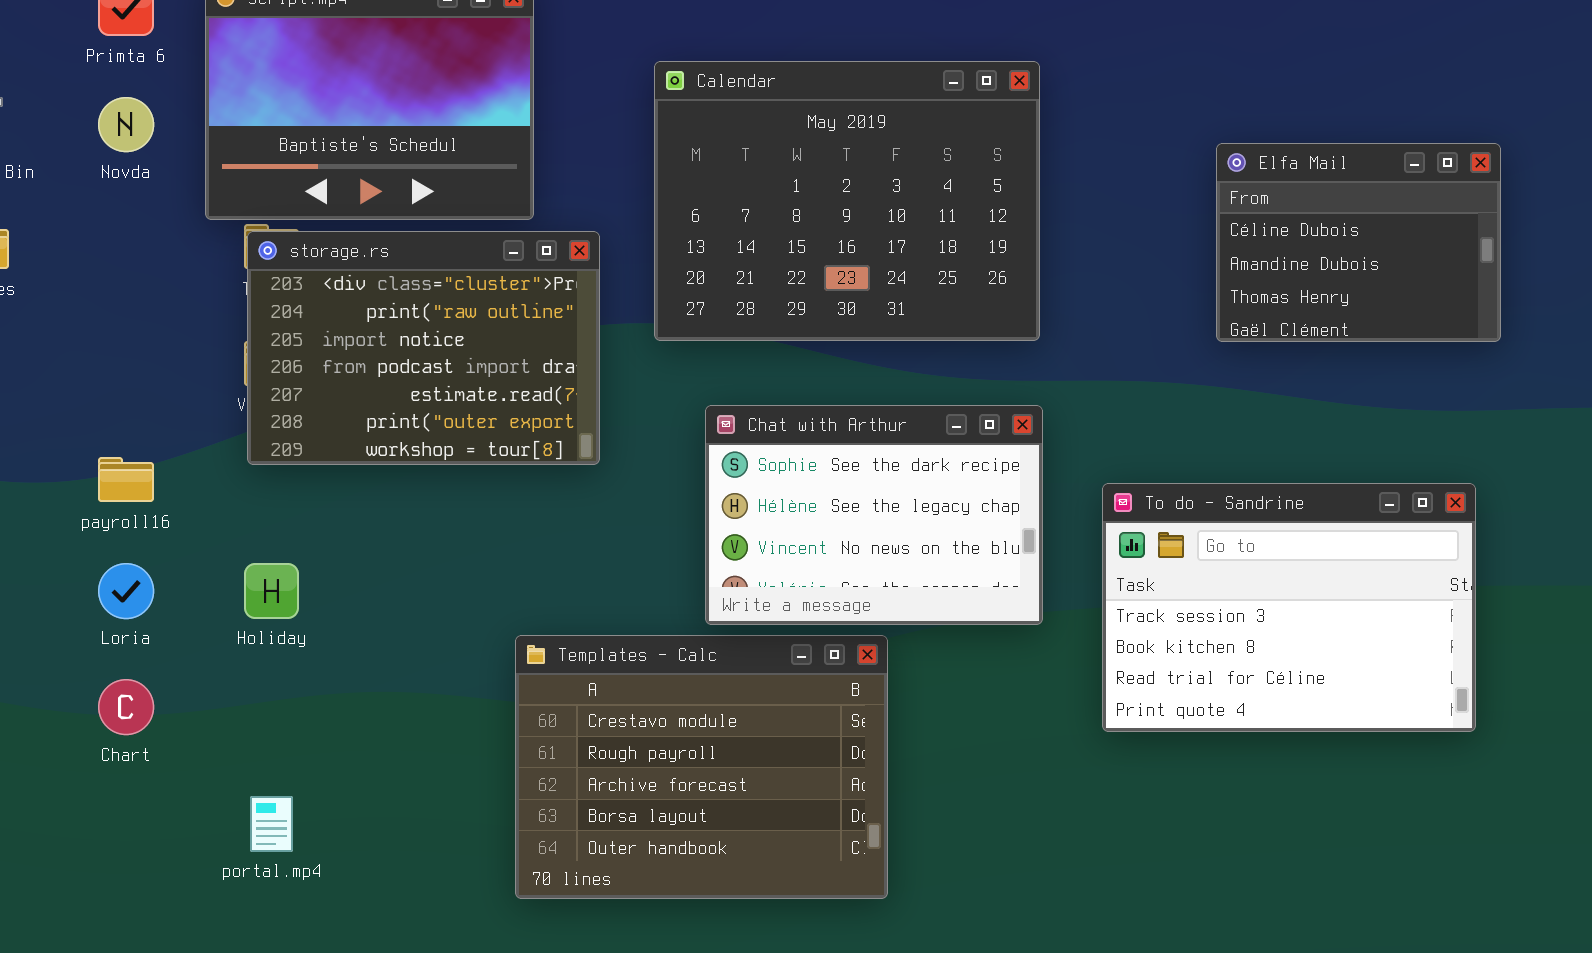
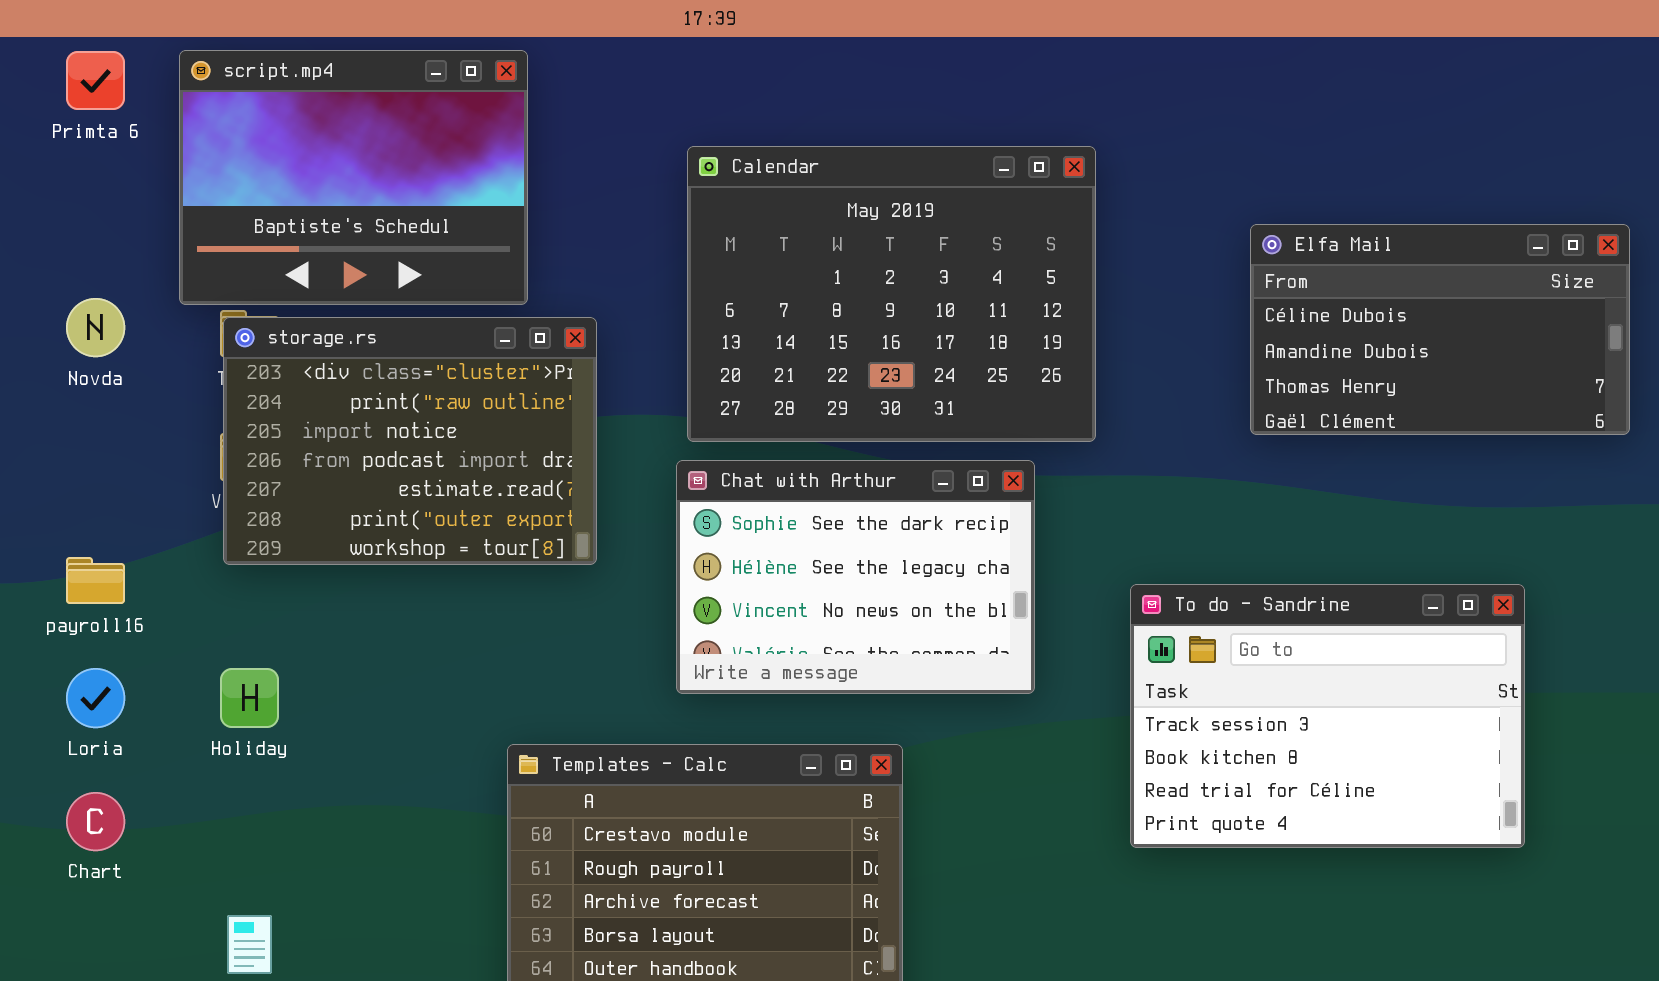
Calendar: [654,61,1040,341] -> [687,146,1096,442], moved
Novda: [98,97,154,152] -> [66,298,125,357], moved
Elfa Mail: [1216,143,1501,342] -> [1250,224,1630,435], resized
Chat with Arthur: [705,405,1043,625] -> [676,460,1035,694], moved

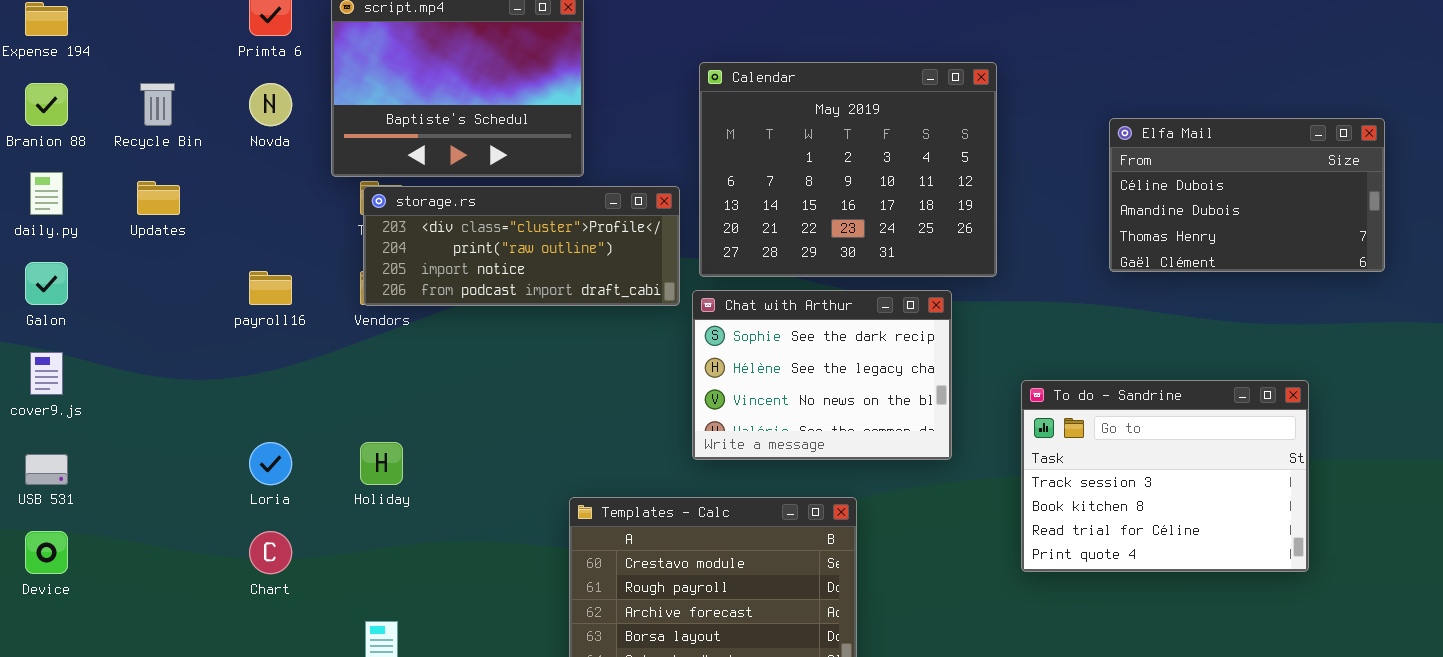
Novda: [66,298,125,357] -> [249,83,292,126], moved
storage.rs: [223,317,597,565] -> [363,186,680,306], resized
payroll16: [66,557,125,604] -> [249,271,292,305], moved

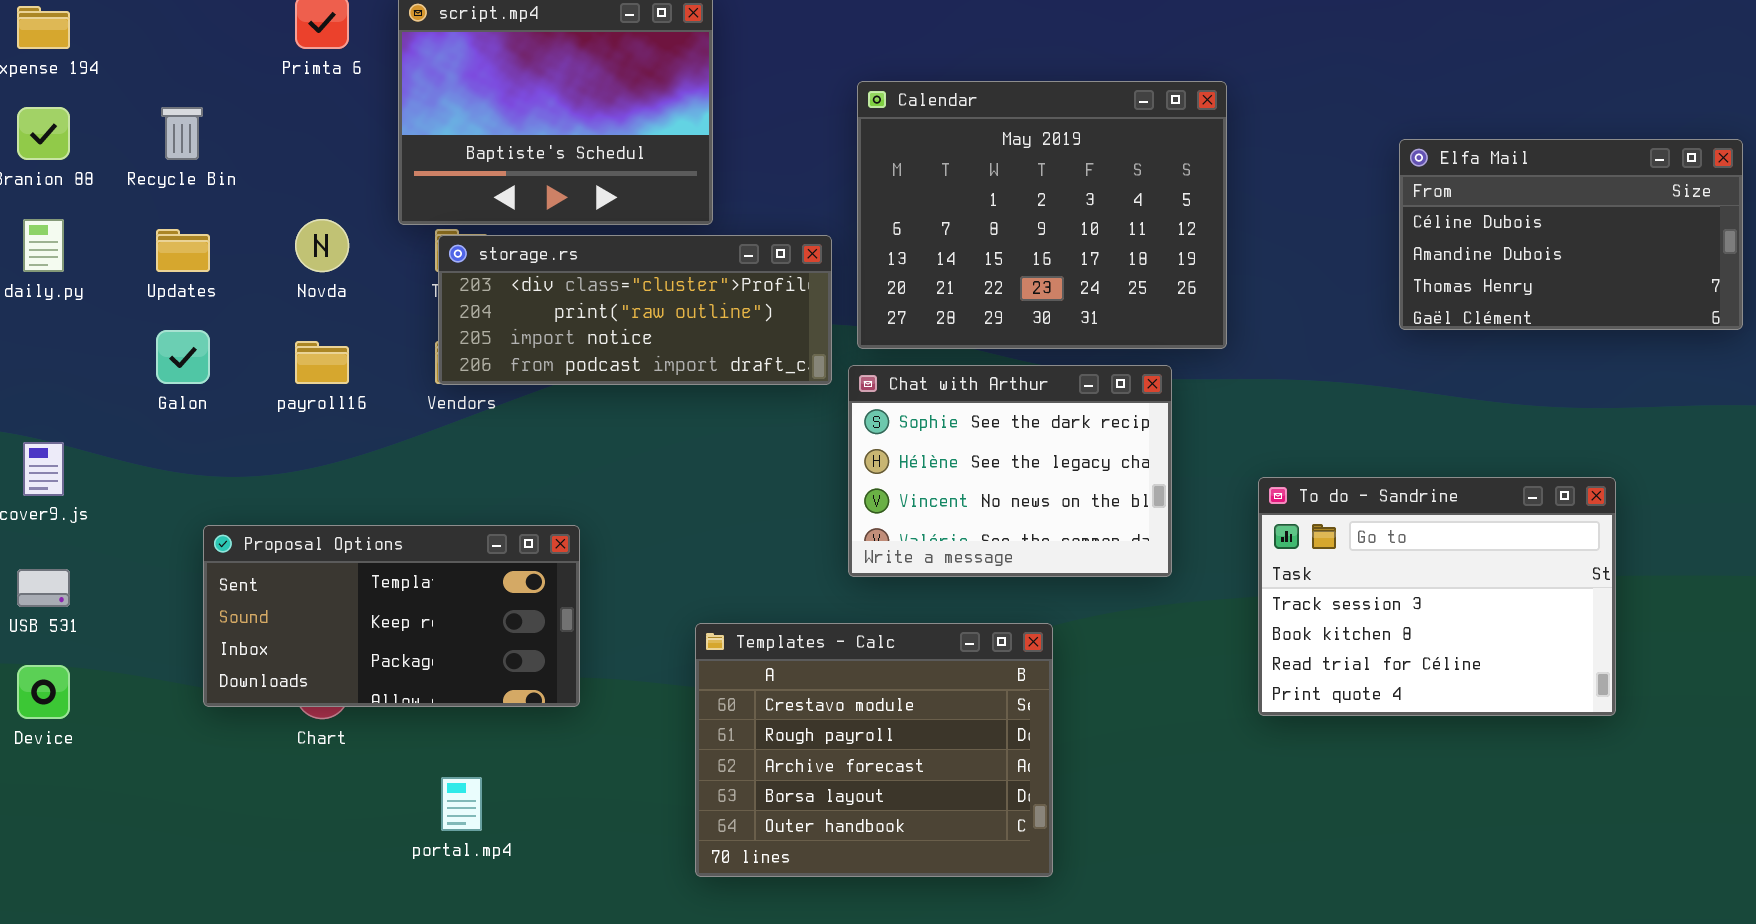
Novda: [249,83,292,126] -> [295,219,349,272], moved
Elfa Mail: [1109,118,1385,272] -> [1399,139,1743,330], moved
Galon: [25,262,68,305] -> [156,330,210,384], moved
Proposal Options: none -> [203,525,580,707], opened

